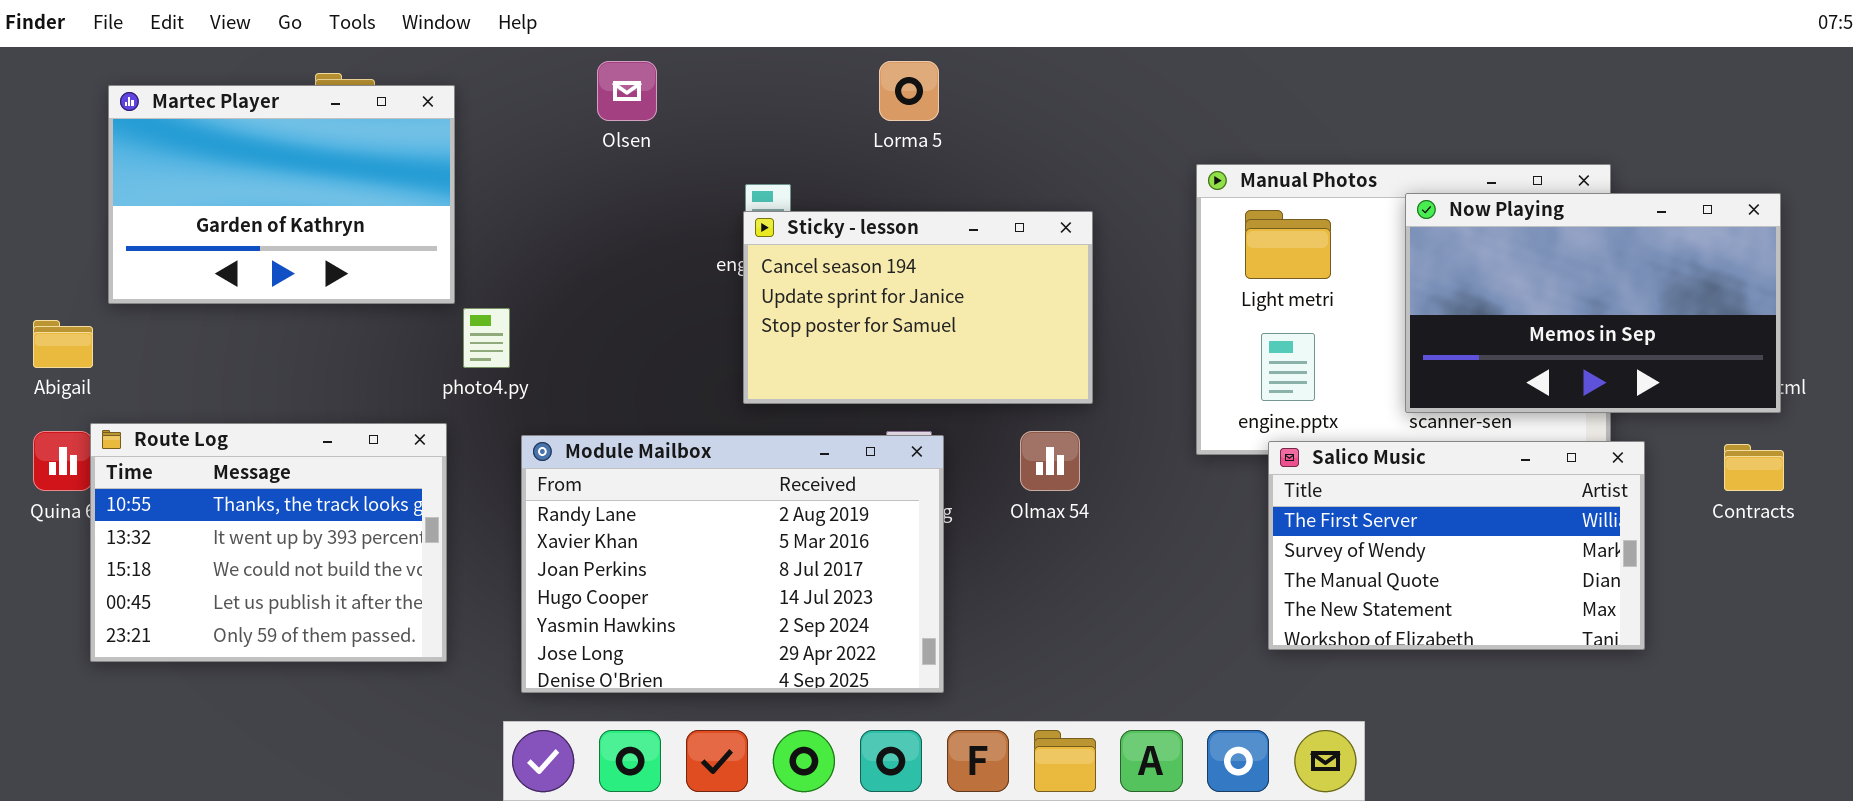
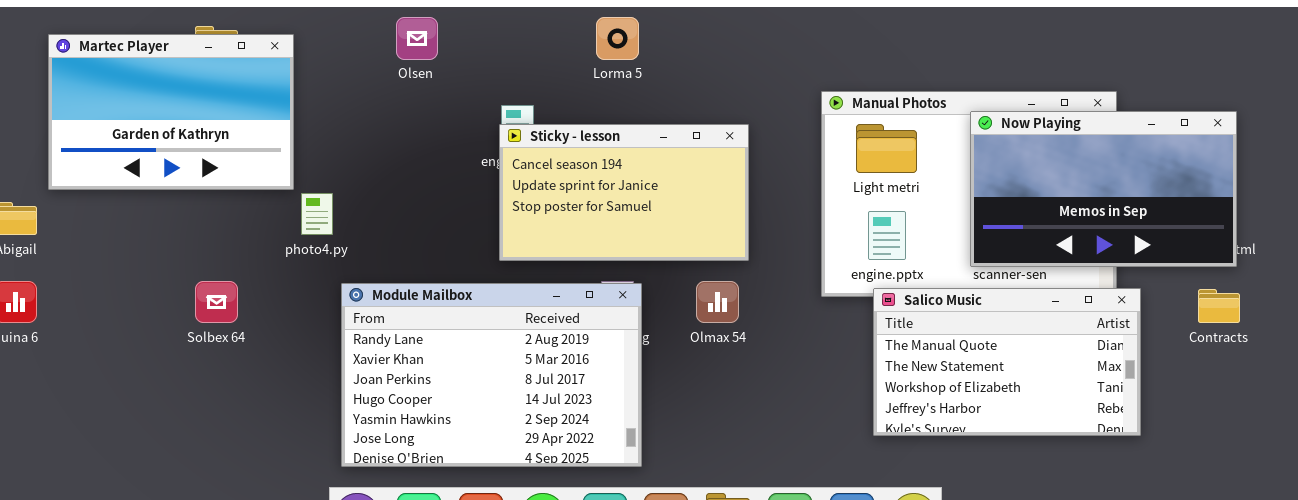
Route Log: [90,423,447,662] -> none, closed
Salico Music: [1268,441,1645,650] -> [873,288,1141,436], scrolled down 2 rows

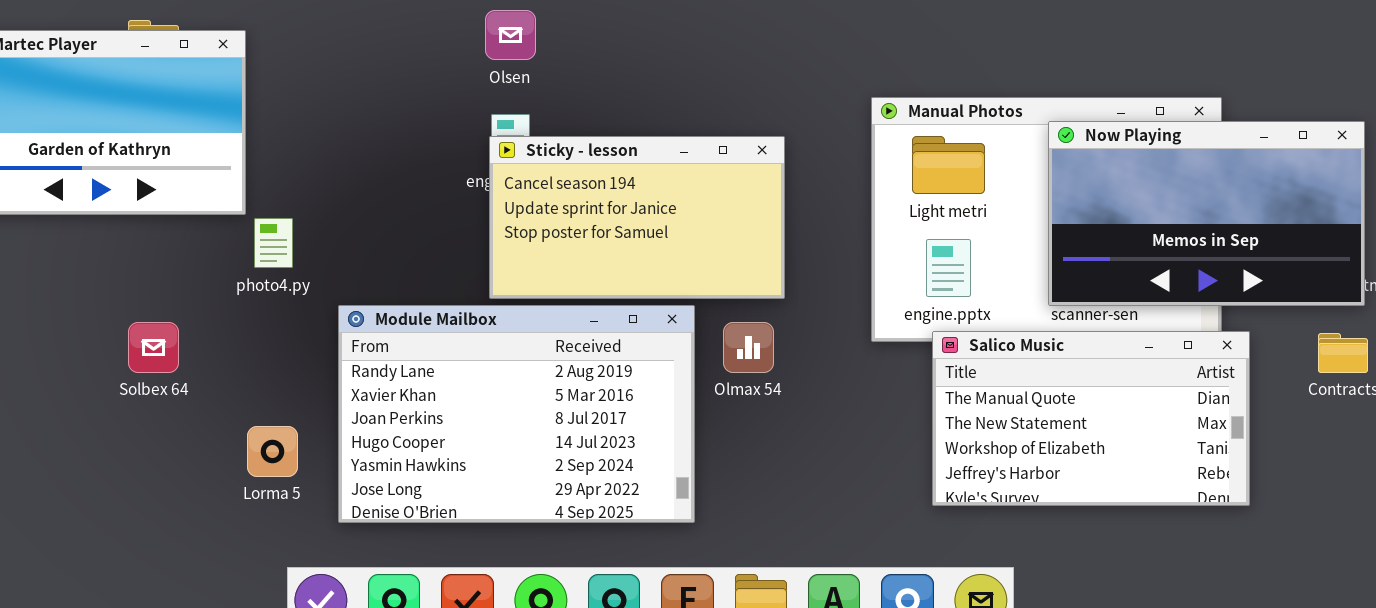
Olsen: [396,17,438,60] -> [485,10,536,60], moved
Lorma 5: [596,17,639,60] -> [247,426,298,477], moved
Module Mailbox: [341,283,642,467] -> [338,305,695,523], moved

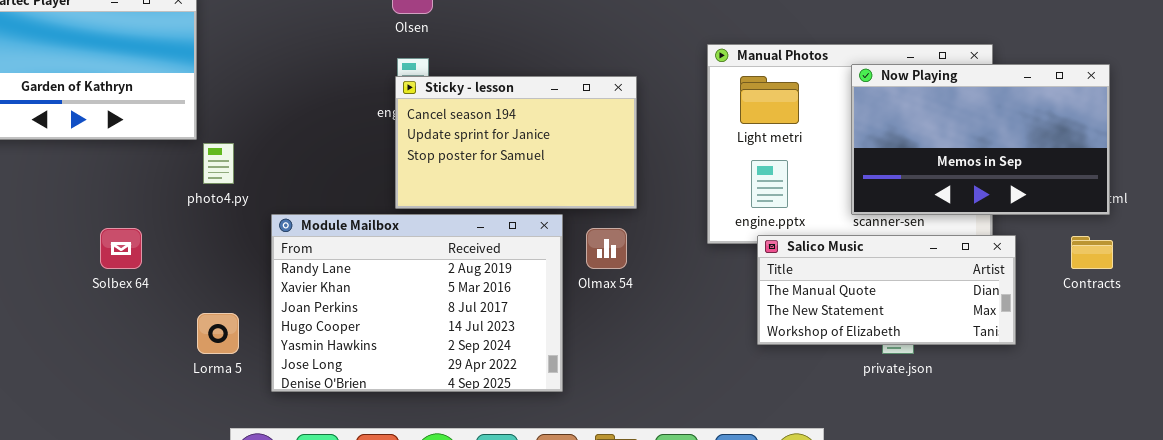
Salico Music: [932,331,1250,506] -> [757,235,1016,345], resized

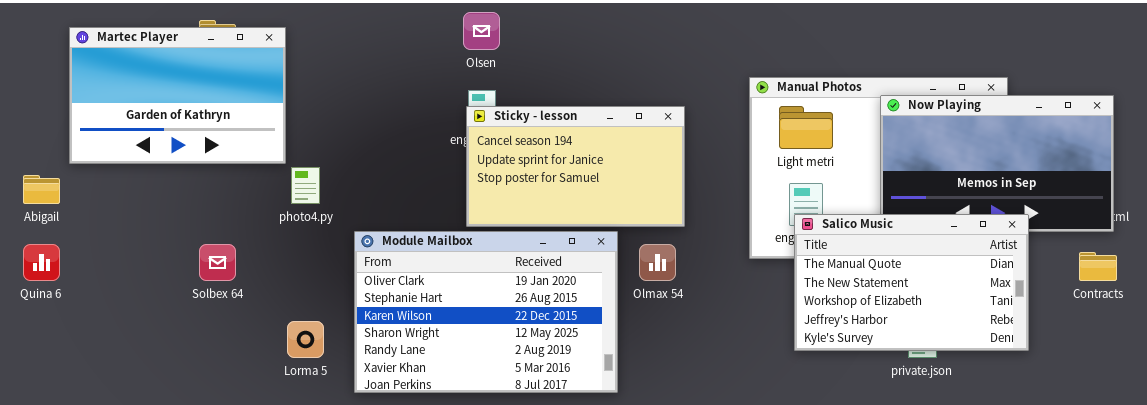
Module Mailbox: [271,214,563,392] -> [354,231,618,393], scrolled up 4 rows
Salico Music: [757,235,1016,345] -> [794,214,1029,351], resized

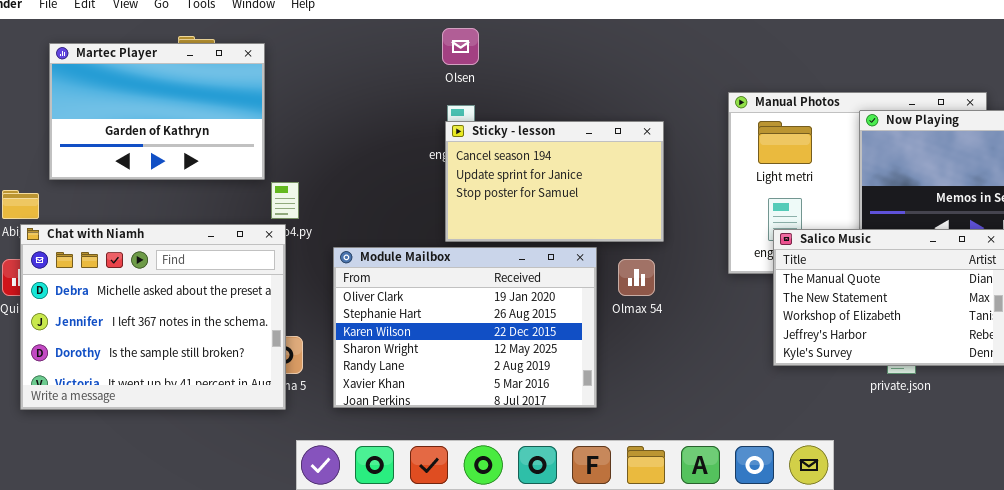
Chat with Niamh: none -> [20,224,286,410], opened

